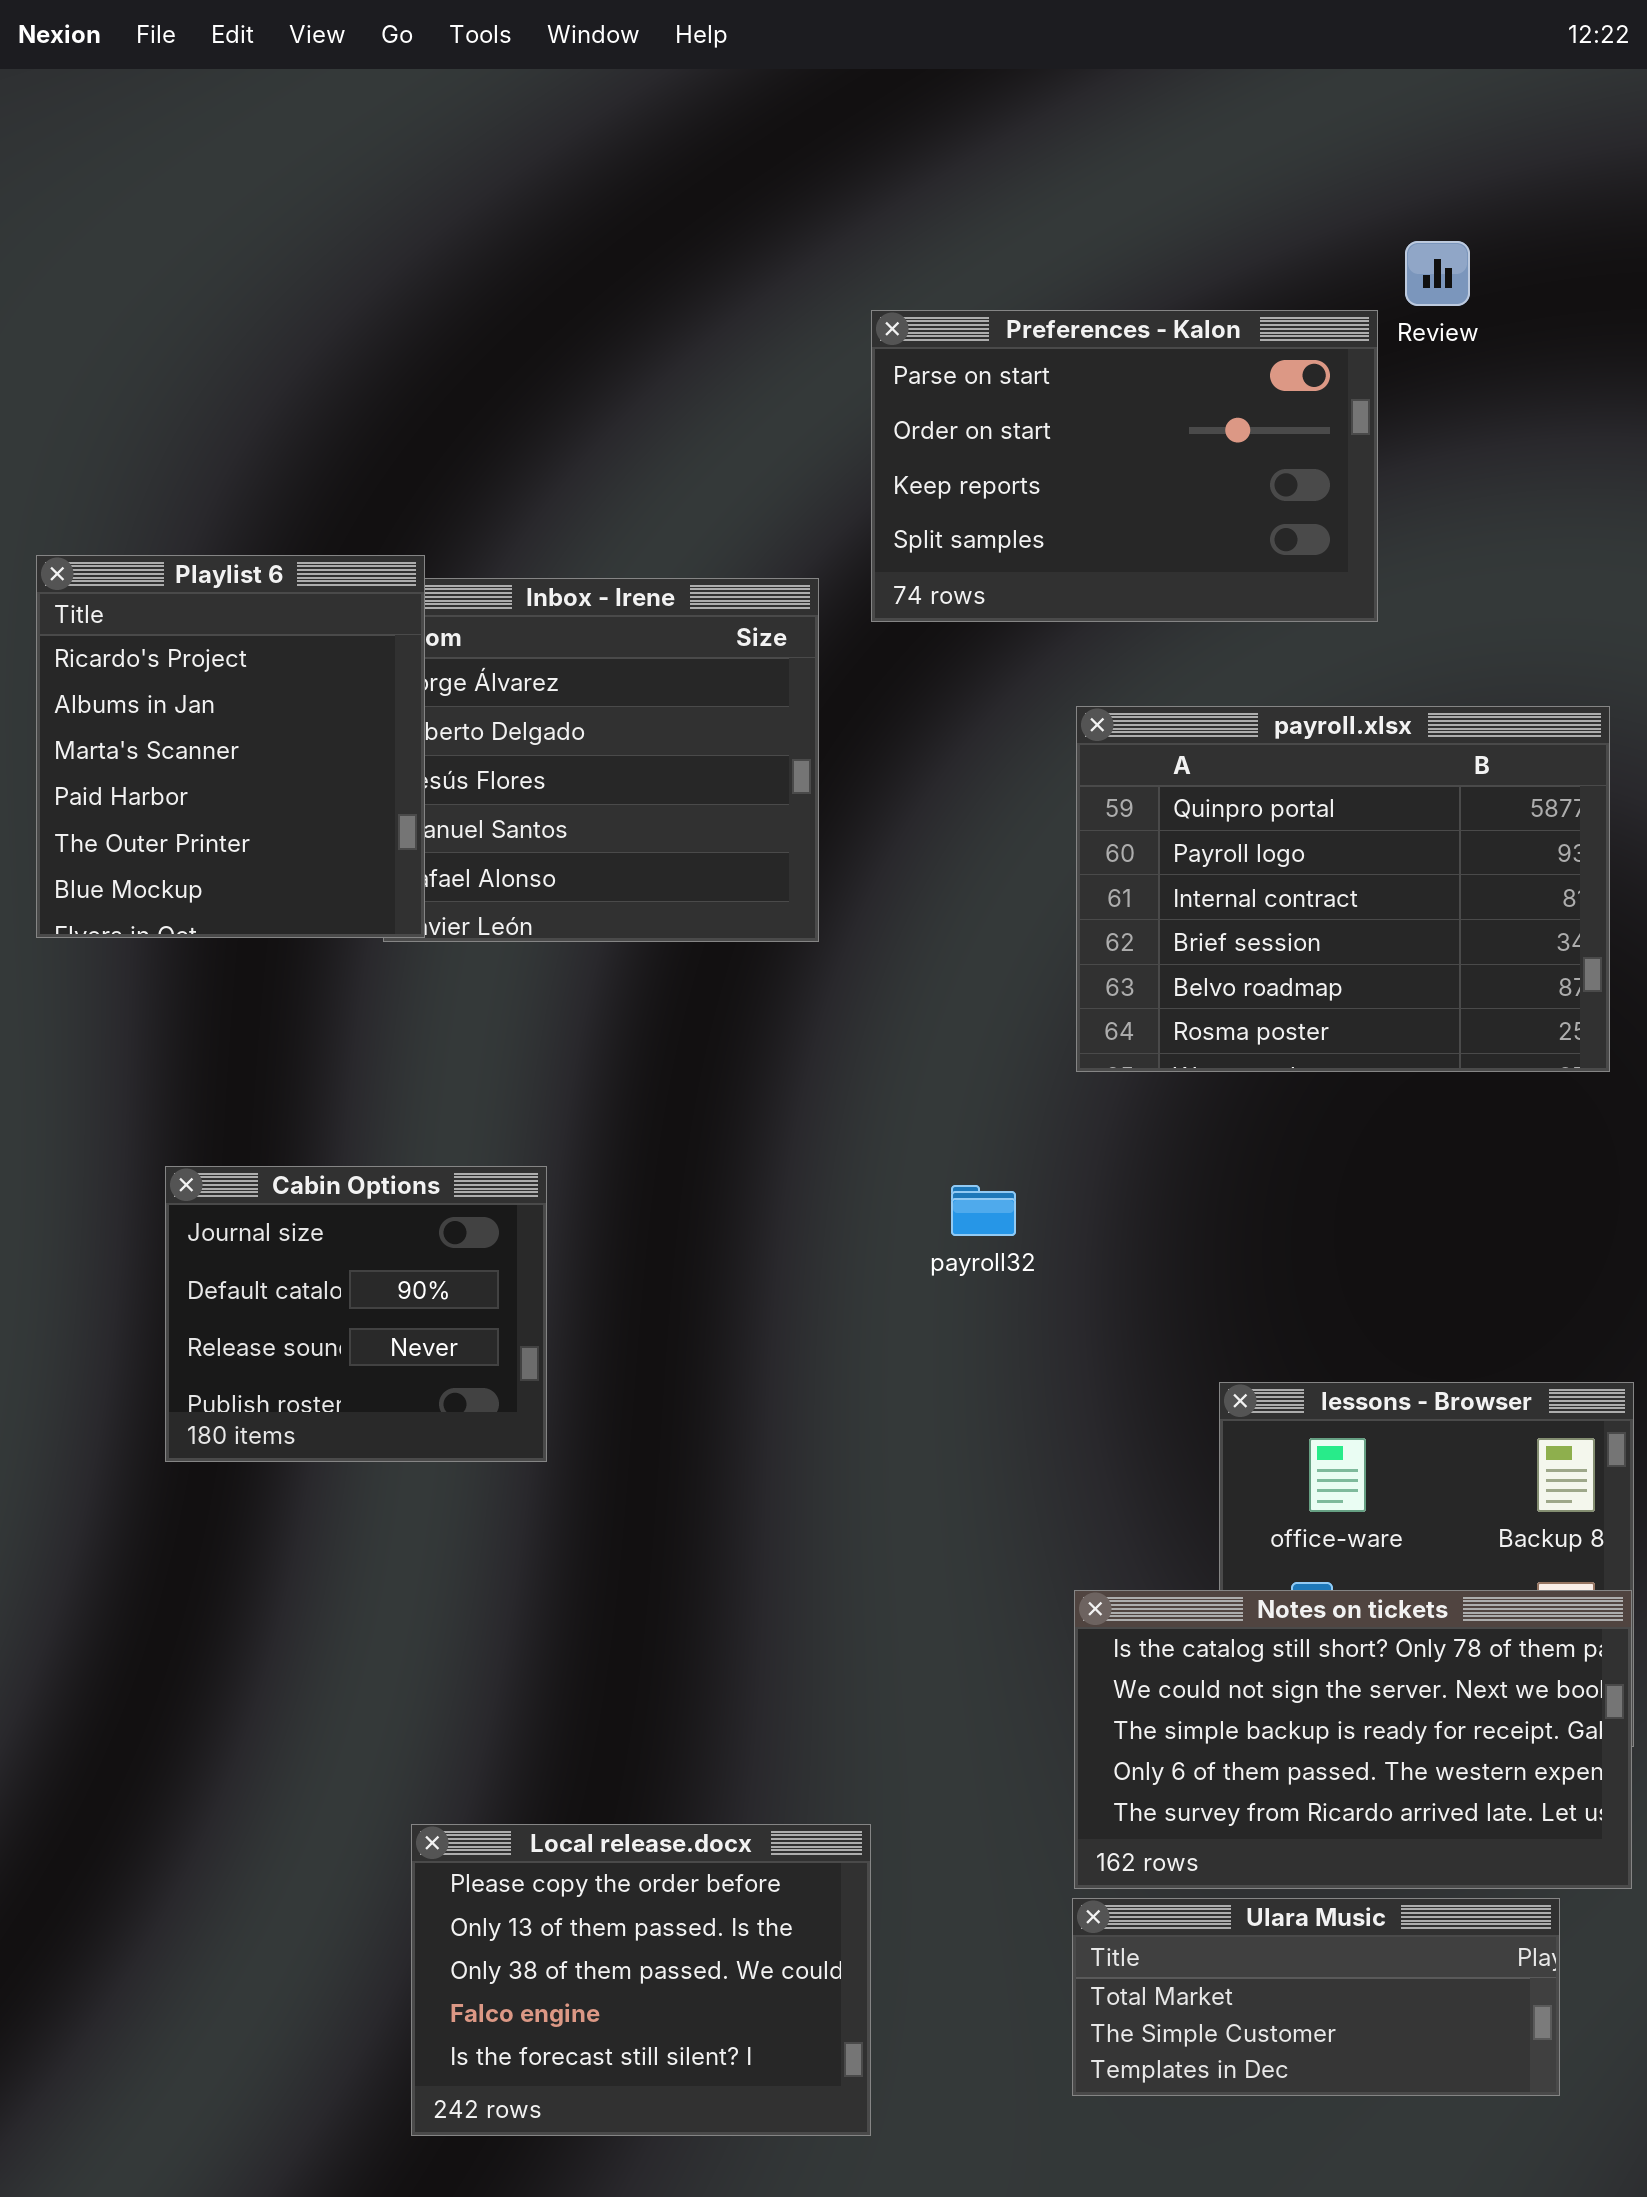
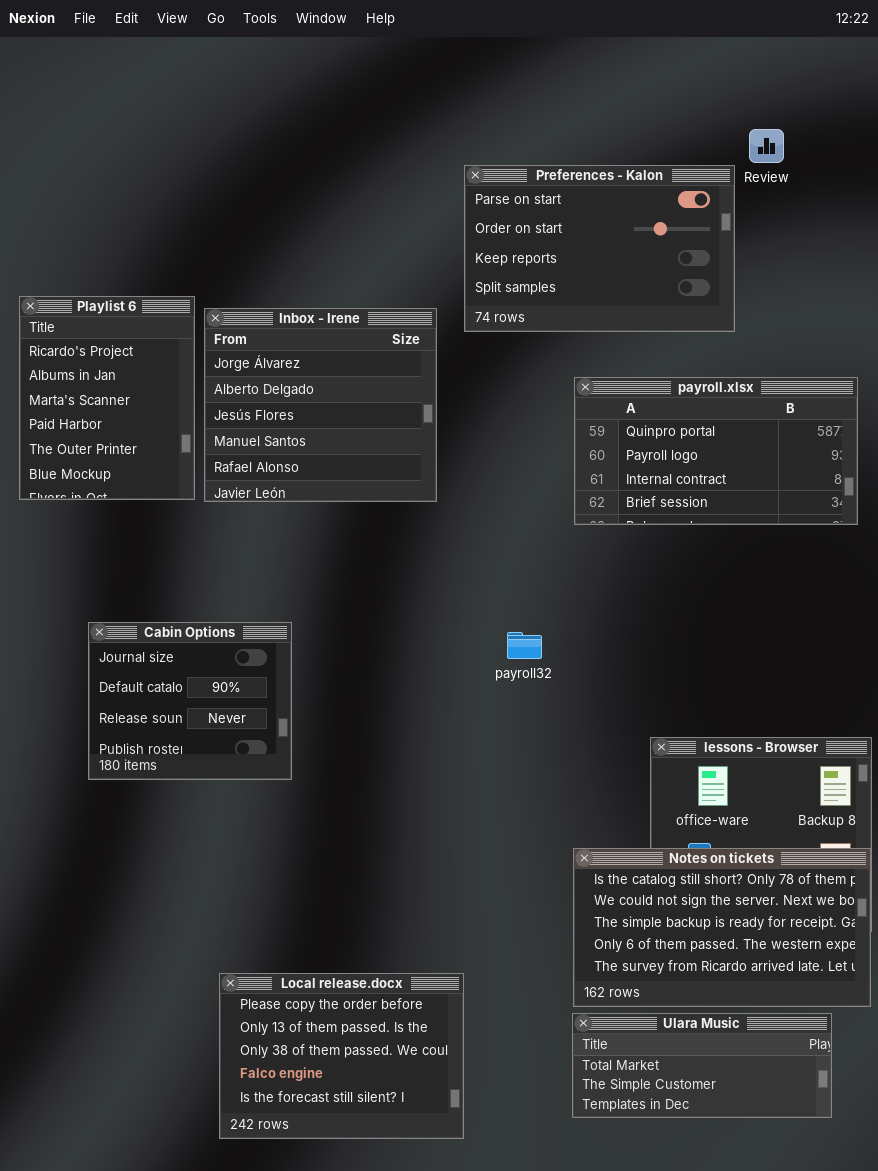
Playlist 6: [36,555,425,938] -> [19,296,195,500], resized
payroll.xlsx: [1076,706,1610,1072] -> [574,377,858,525], resized

